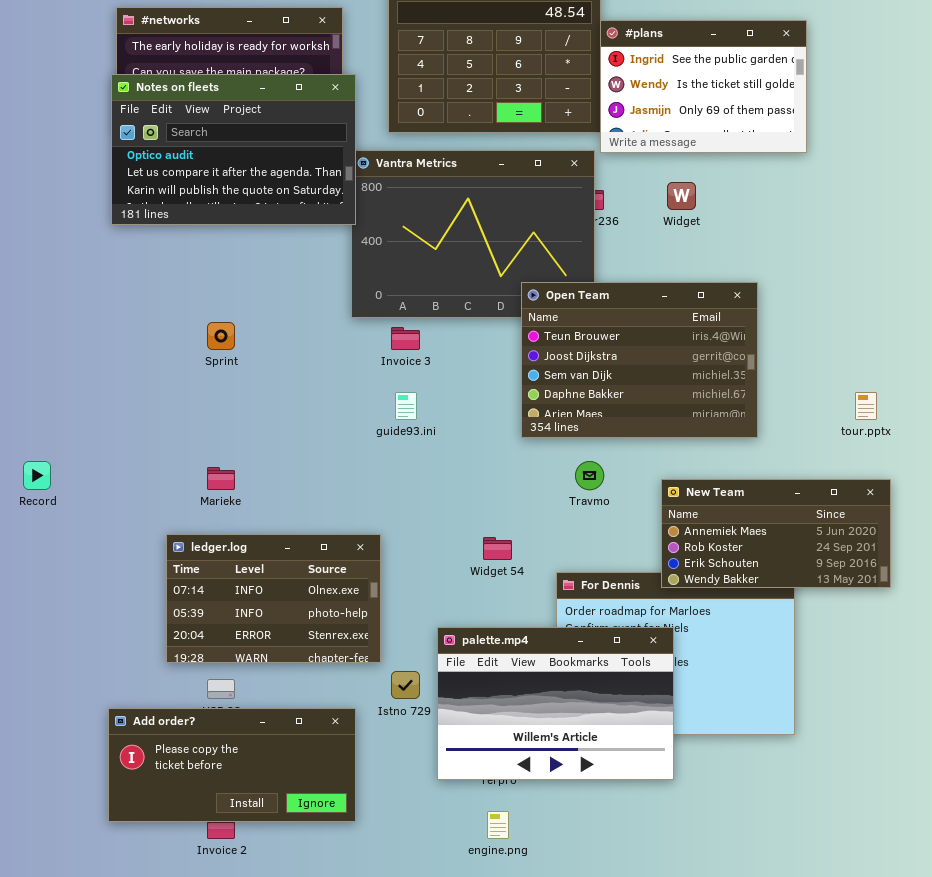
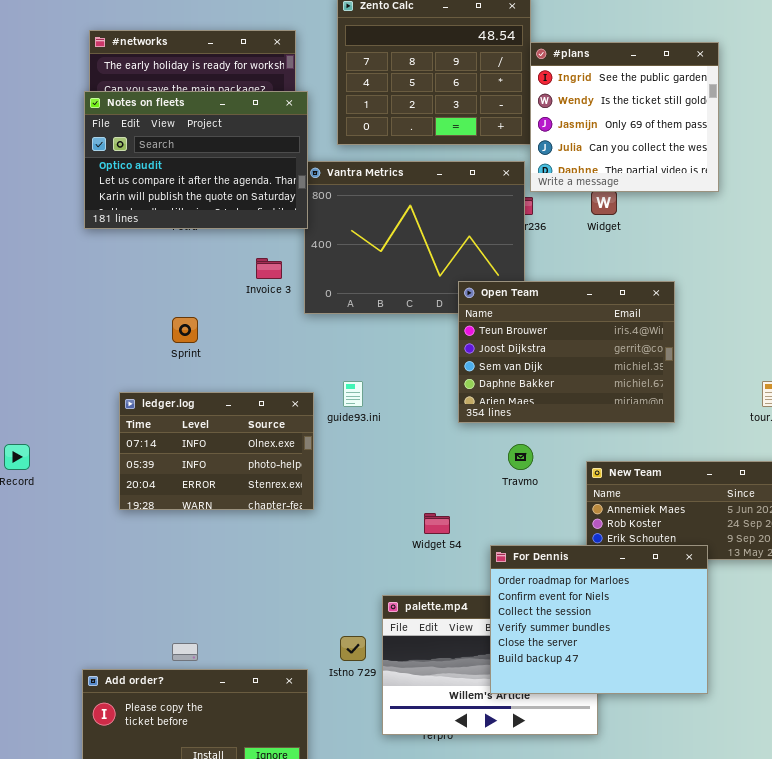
#plans: [600,20,807,153] -> [530,42,719,192], resized
Invoice 3: [391,327,420,350] -> [256,258,282,279], moved
ledger.log: [166,534,381,663] -> [119,392,314,510], moved
For Dennis: [556,572,795,735] -> [490,545,708,694], raised

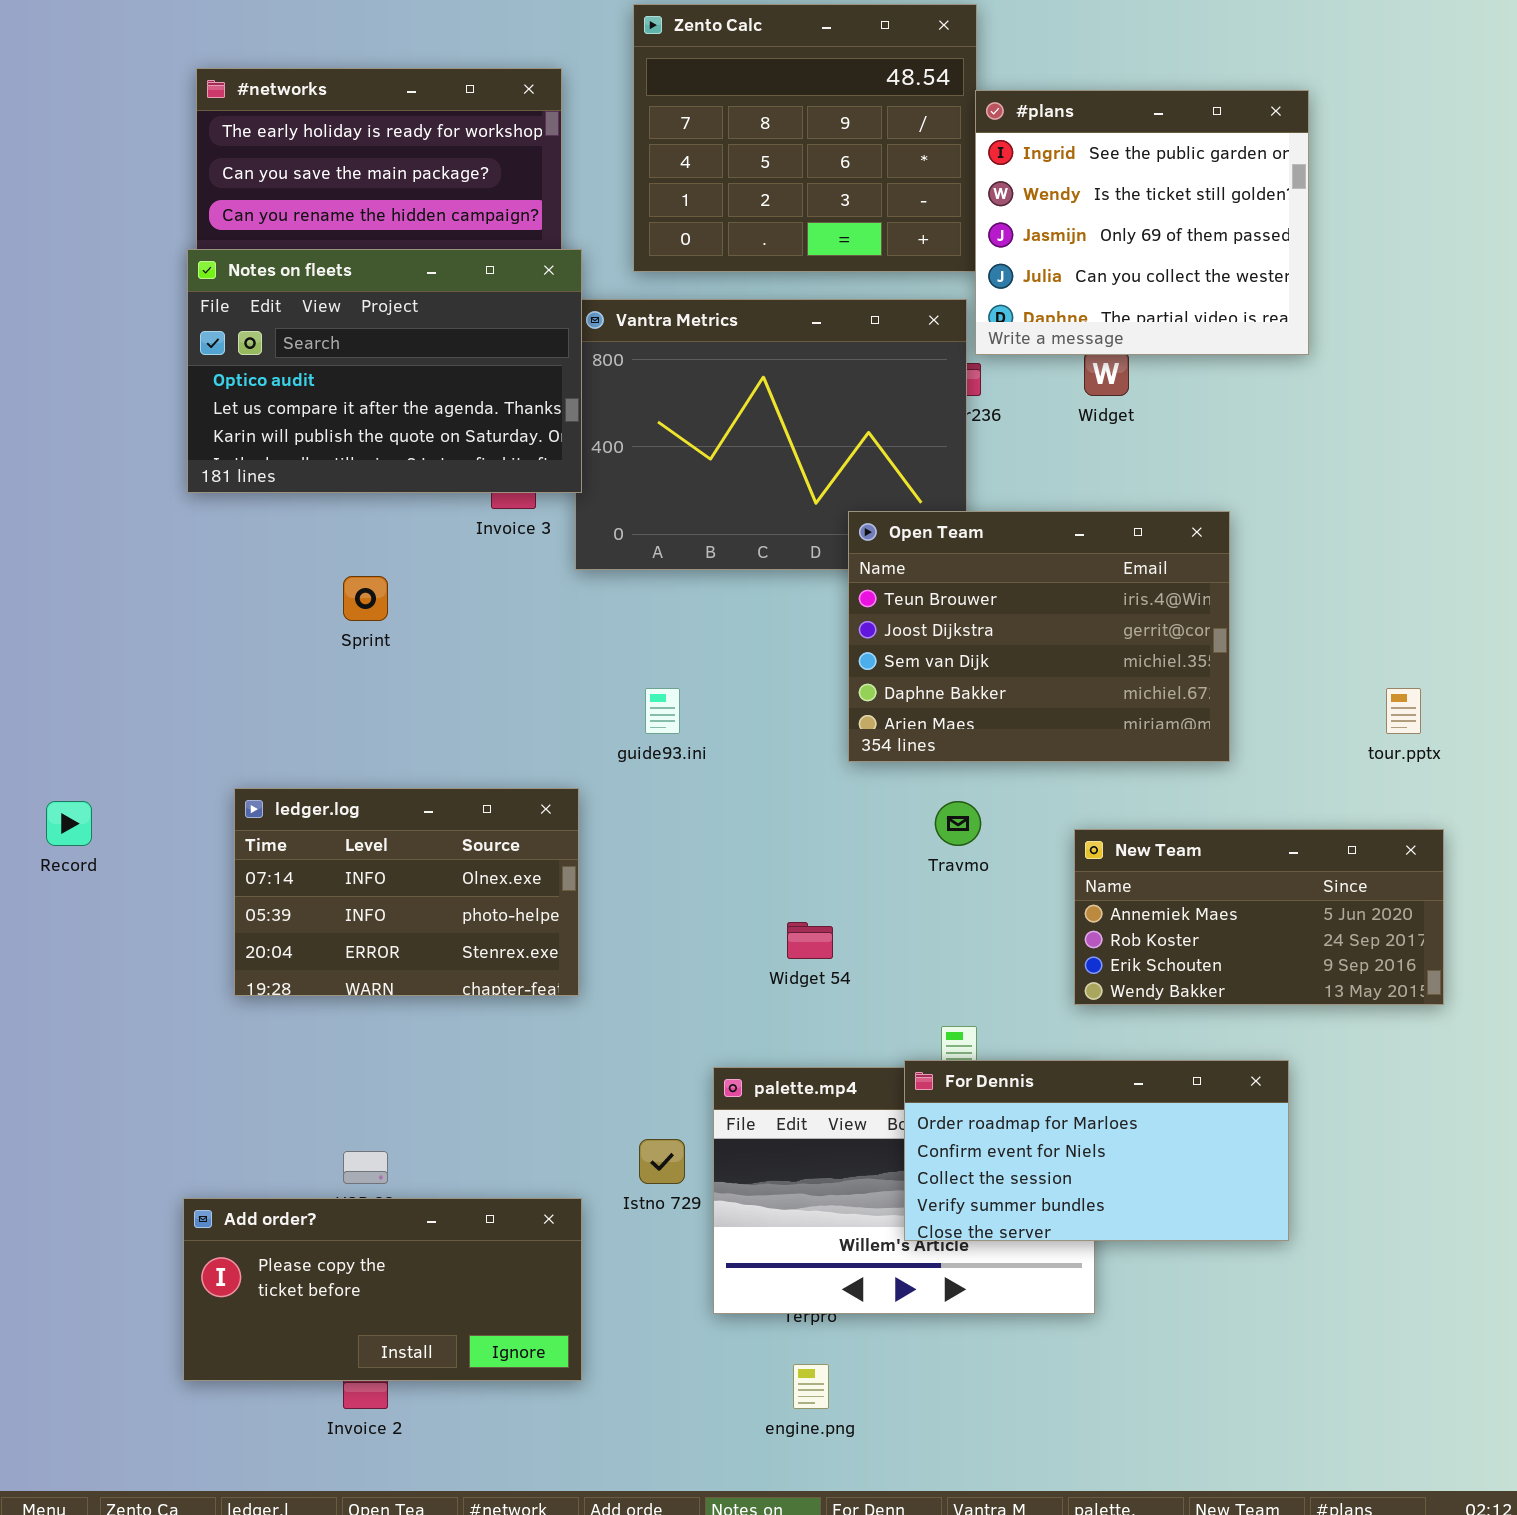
Notes on fleets: [84,91,308,229] -> [187,249,582,493], moved
ledger.log: [119,392,314,510] -> [234,788,579,996], moved
For Dennis: [490,545,708,694] -> [904,1060,1289,1241], resized

